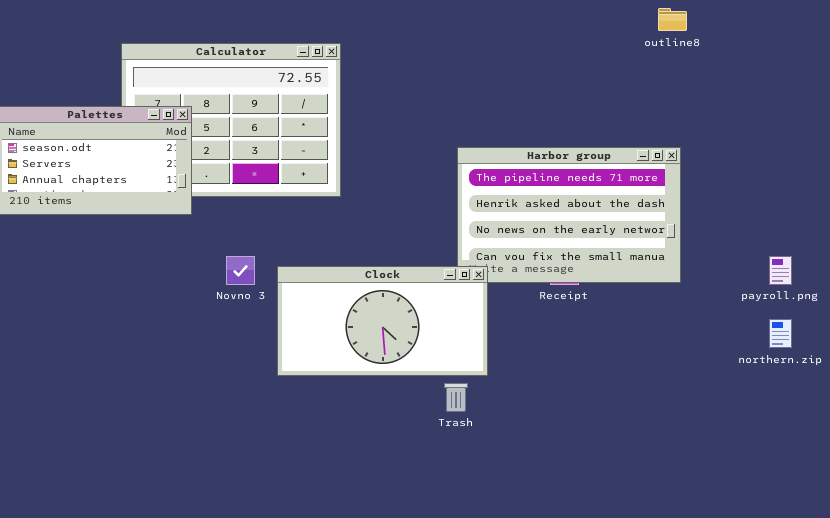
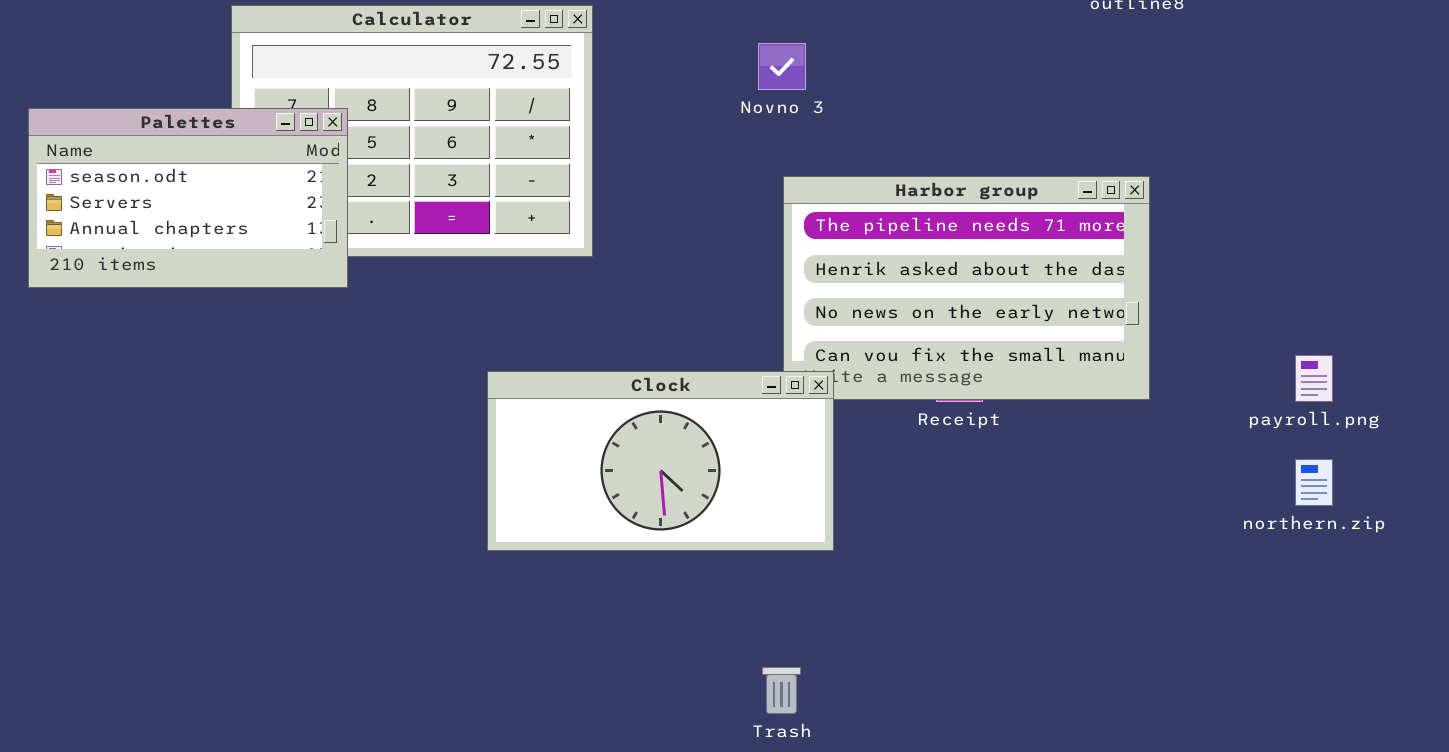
Novno 3: [226,256,255,285] -> [758,43,806,90], moved
Trash: [444,383,468,412] -> [762,667,801,714], moved

